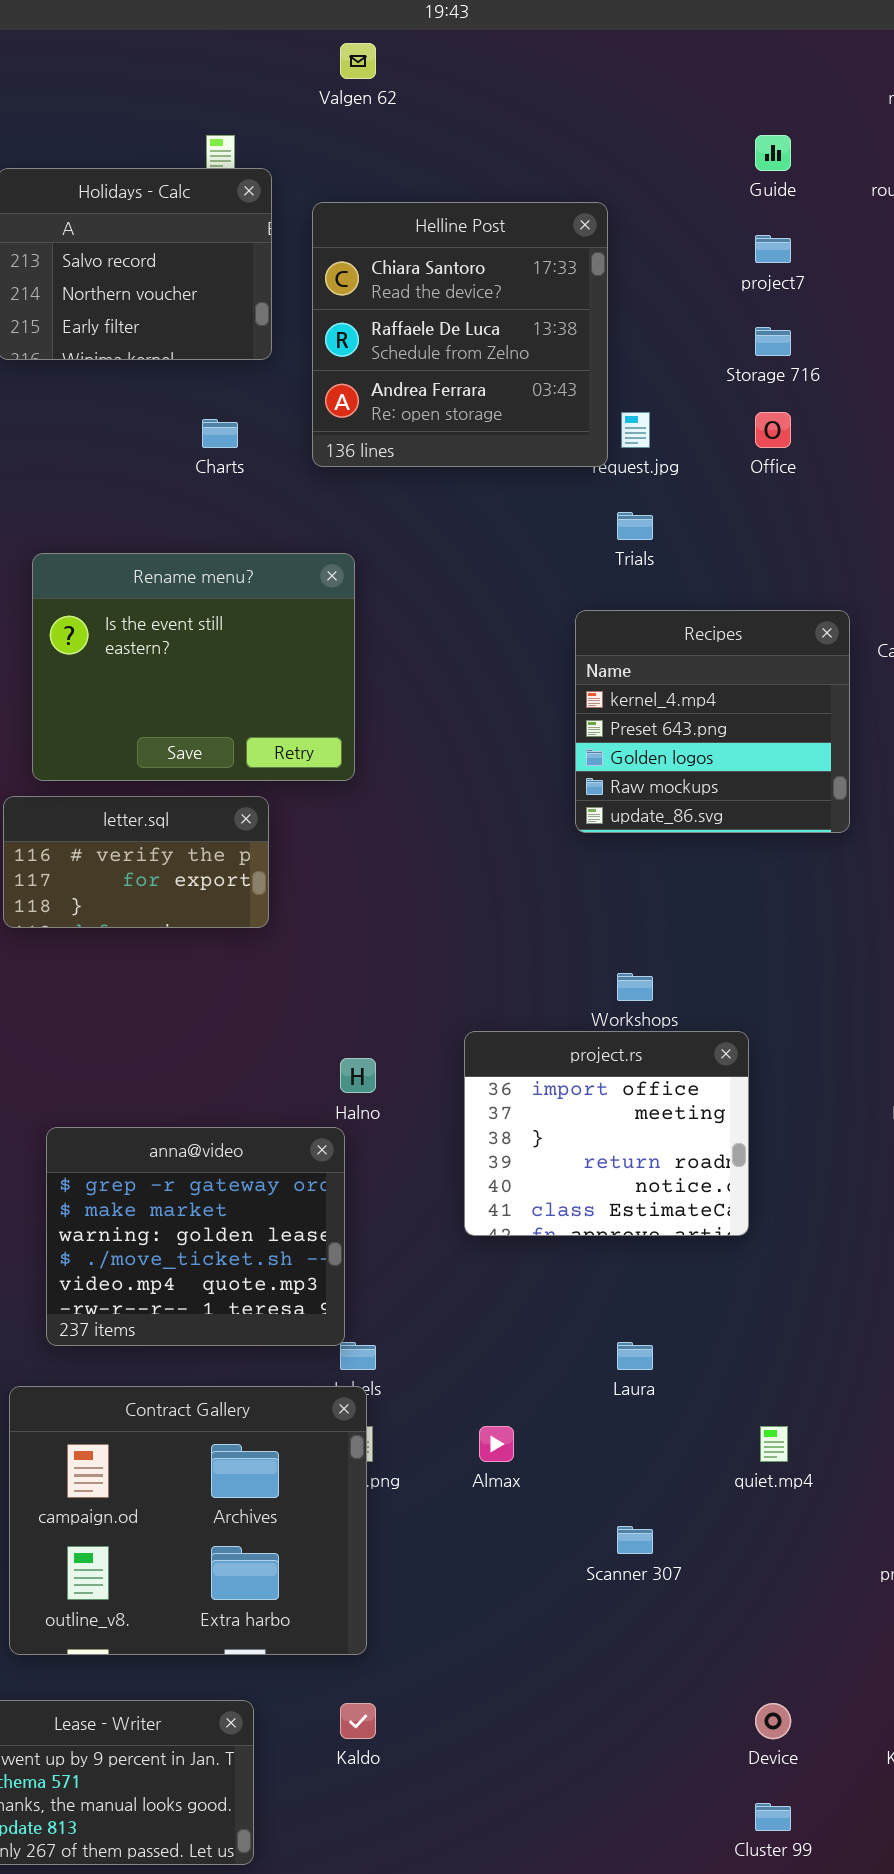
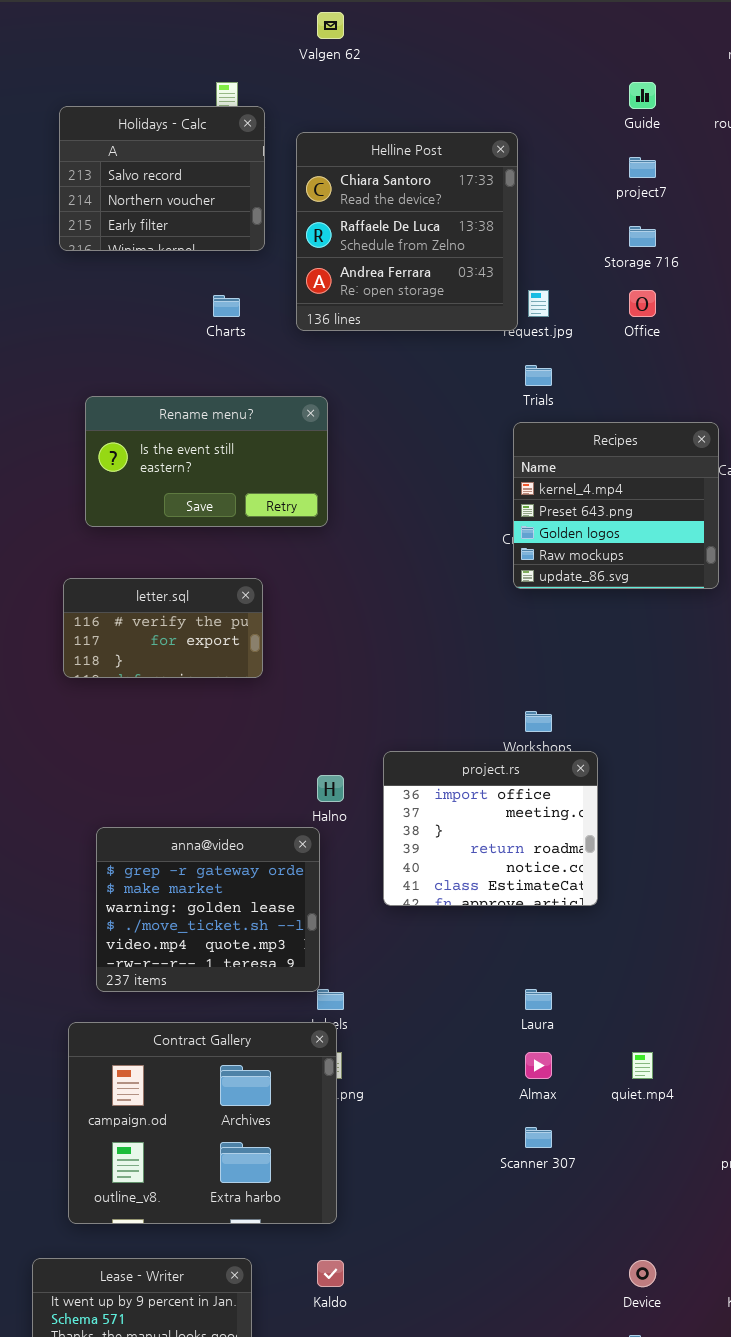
Rename menu?: [32,553,355,781] -> [85,396,328,527], resized
Recipes: [575,610,850,833] -> [513,422,719,589], moved
project.rs: [464,1031,749,1236] -> [383,751,598,906], moved
Almax: [479,1426,514,1462] -> [525,1052,552,1079], moved

